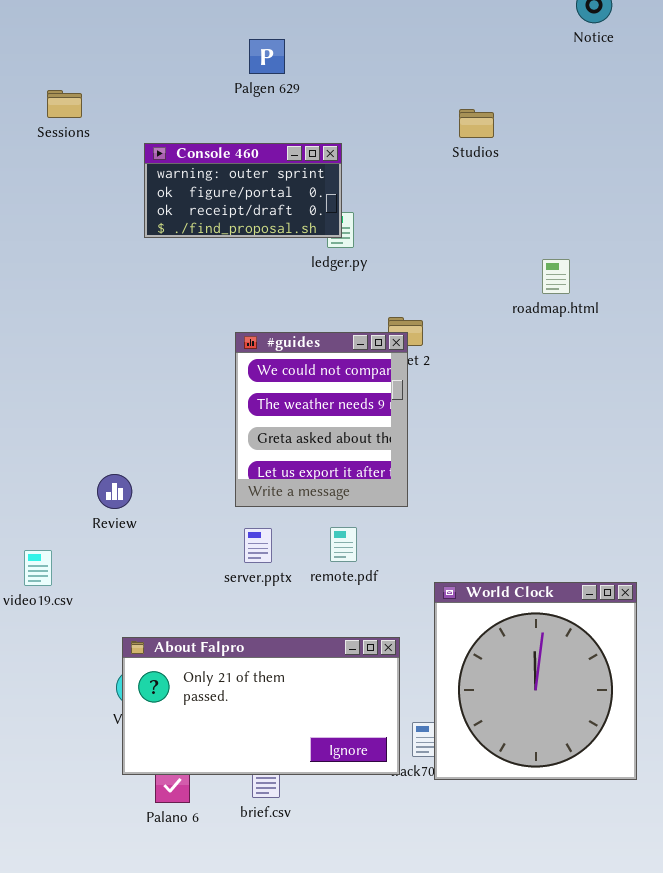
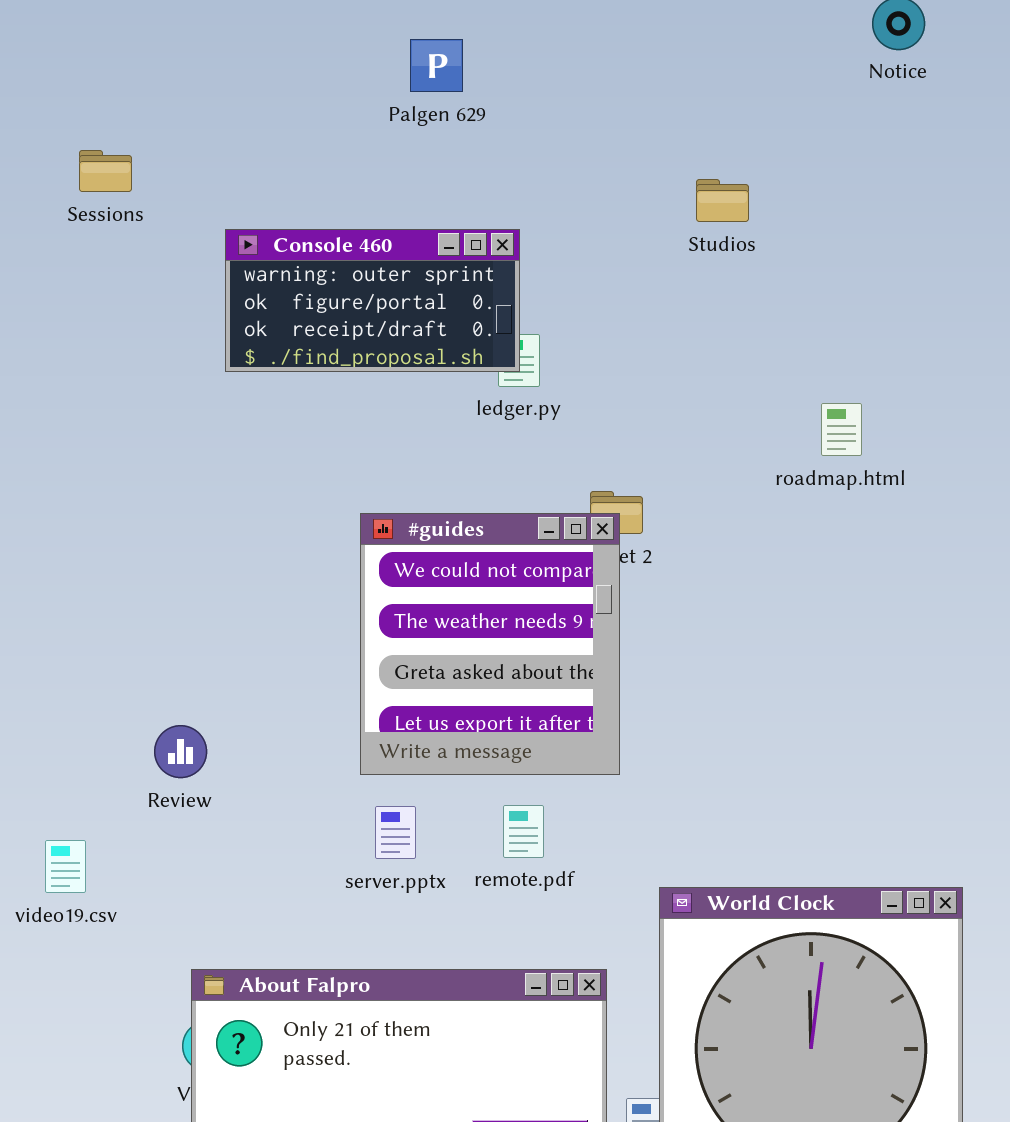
Palgen 629: [249,39,285,74] -> [410,39,463,92], moved

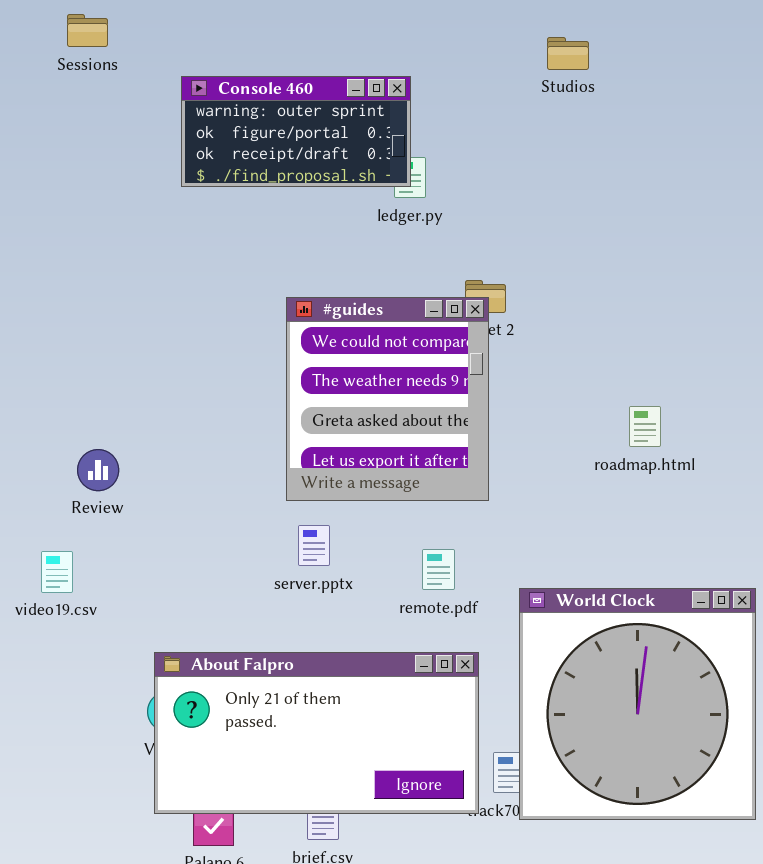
roadmap.html: [821,403,862,456] -> [629,406,661,447], moved
Review: [154,725,207,778] -> [77,449,119,491], moved
remote.pdf: [503,805,544,858] -> [422,549,455,590], moved

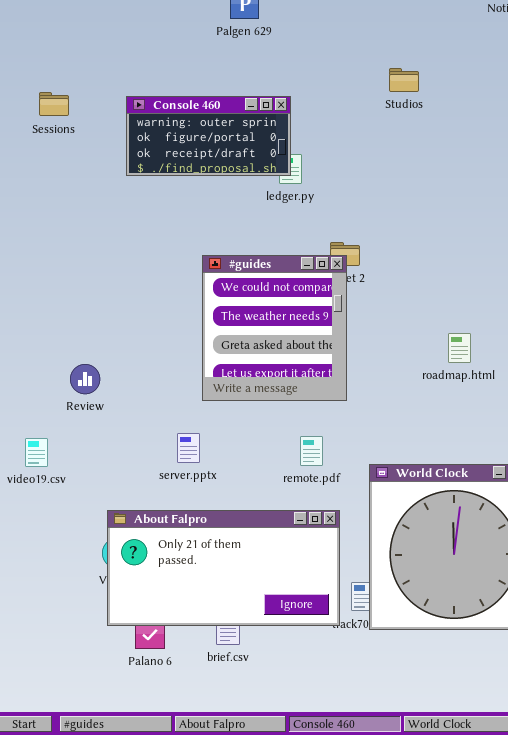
Sessions: [67,14,108,47] -> [39,92,69,116], moved
Review: [77,449,119,491] -> [70,364,100,394], moved
server.pptx: [298,525,330,566] -> [177,433,200,463], moved

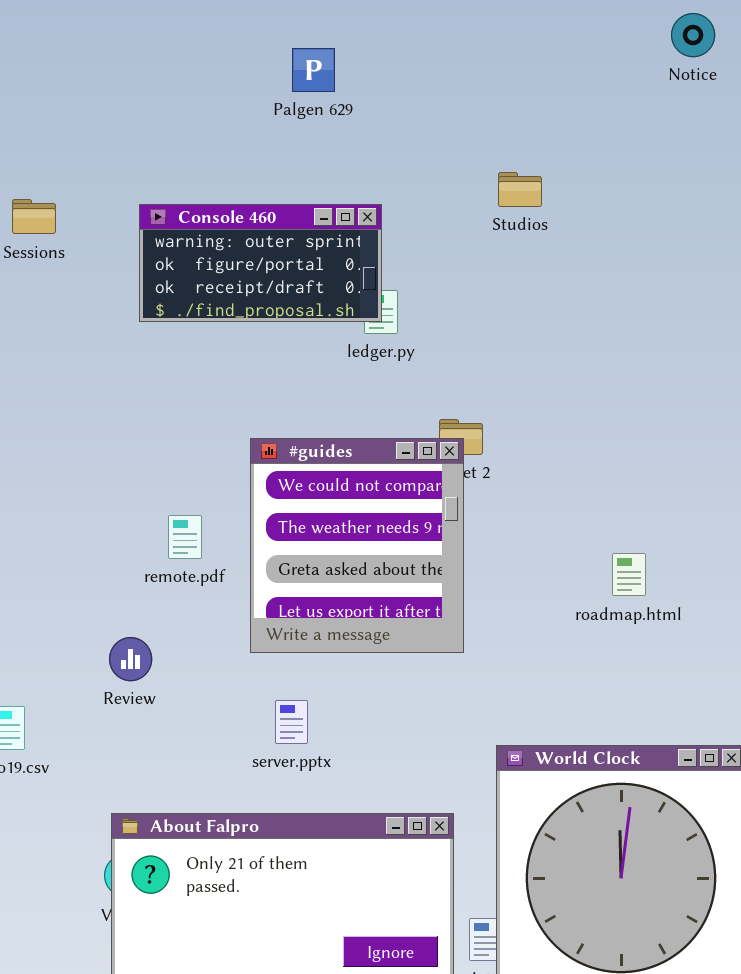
Studios: [389,68,419,92] -> [498,172,542,207], moved
Review: [70,364,100,394] -> [109,637,152,681], moved
server.pptx: [177,433,200,463] -> [275,700,308,744], moved
remote.pdf: [300,436,323,466] -> [168,515,202,559], moved

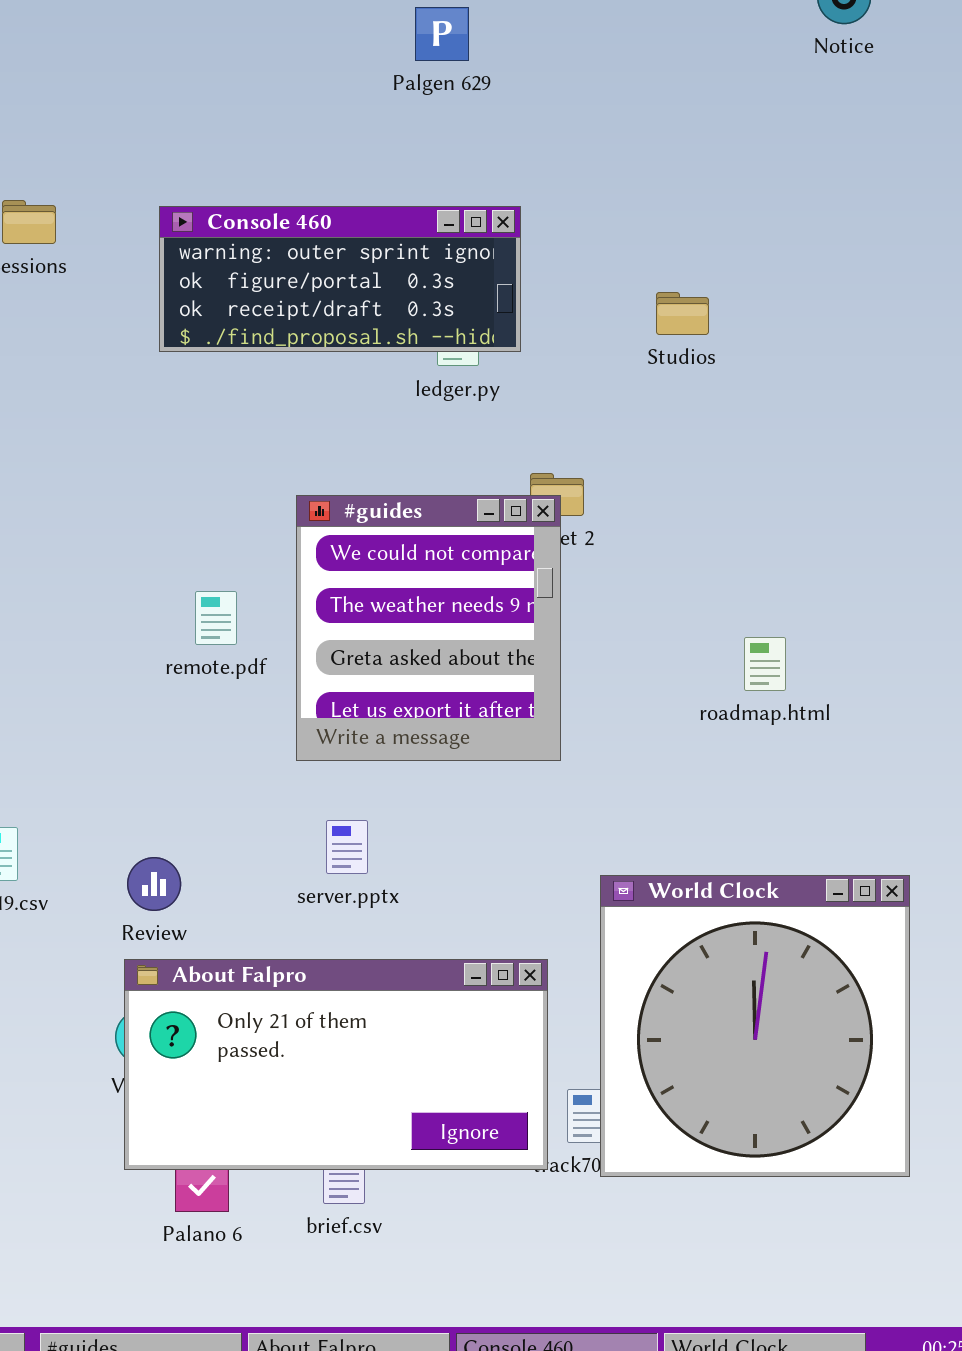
Palgen 629: [292,48,335,92] -> [415,7,469,61], moved
Studios: [498,172,542,207] -> [656,292,709,335], moved
Console 460: [139,204,382,322] -> [159,206,521,352], resized
Review: [109,637,152,681] -> [127,857,181,911], moved

